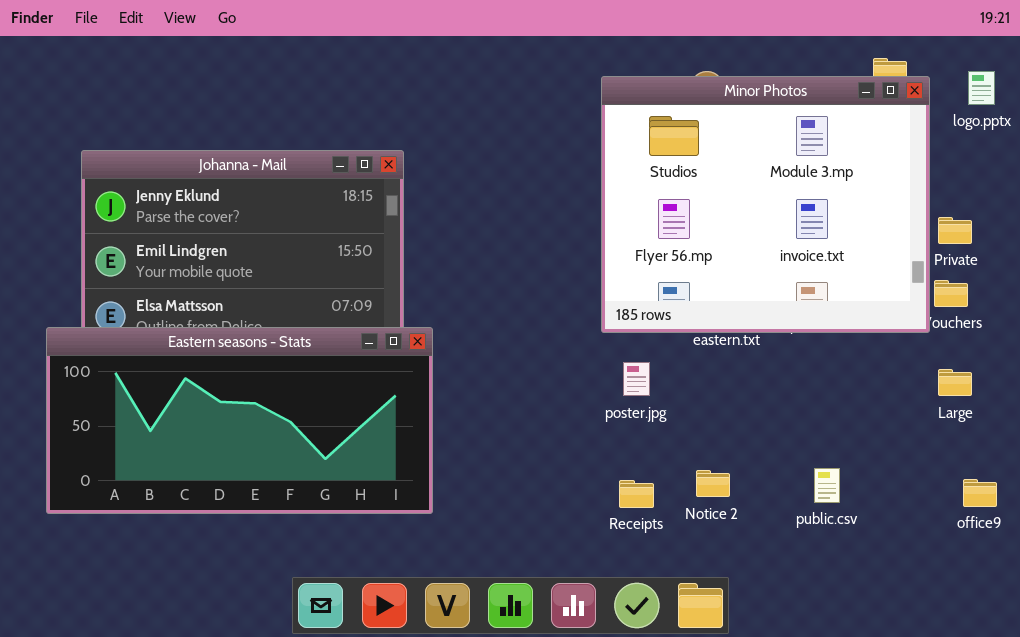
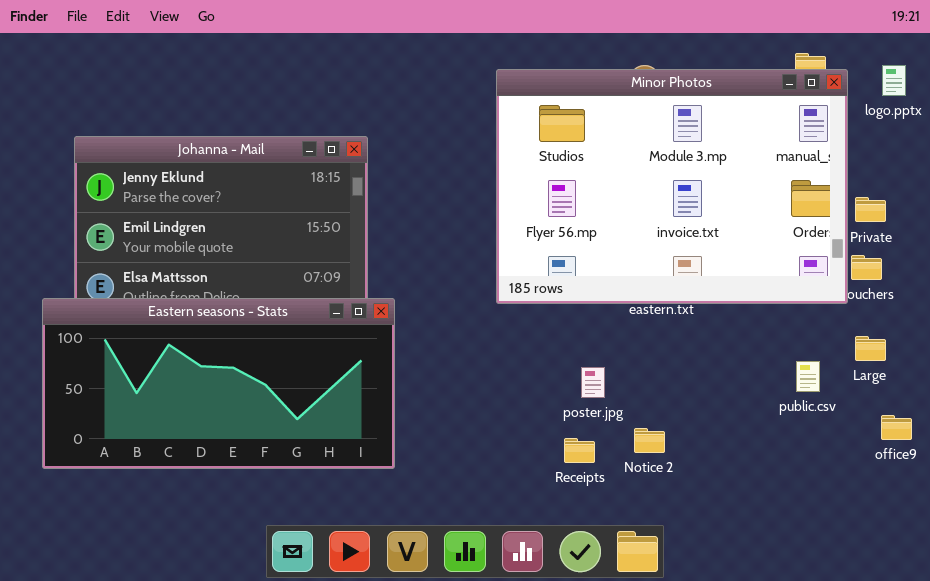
Minor Photos: [601,76,930,333] -> [496,69,848,304], resized
poster.jpg: [623,362,650,396] -> [581,367,605,398], moved
public.csv: [814,468,840,503] -> [796,361,820,392], moved
office9: [963,479,997,507] -> [881,415,912,440], moved

